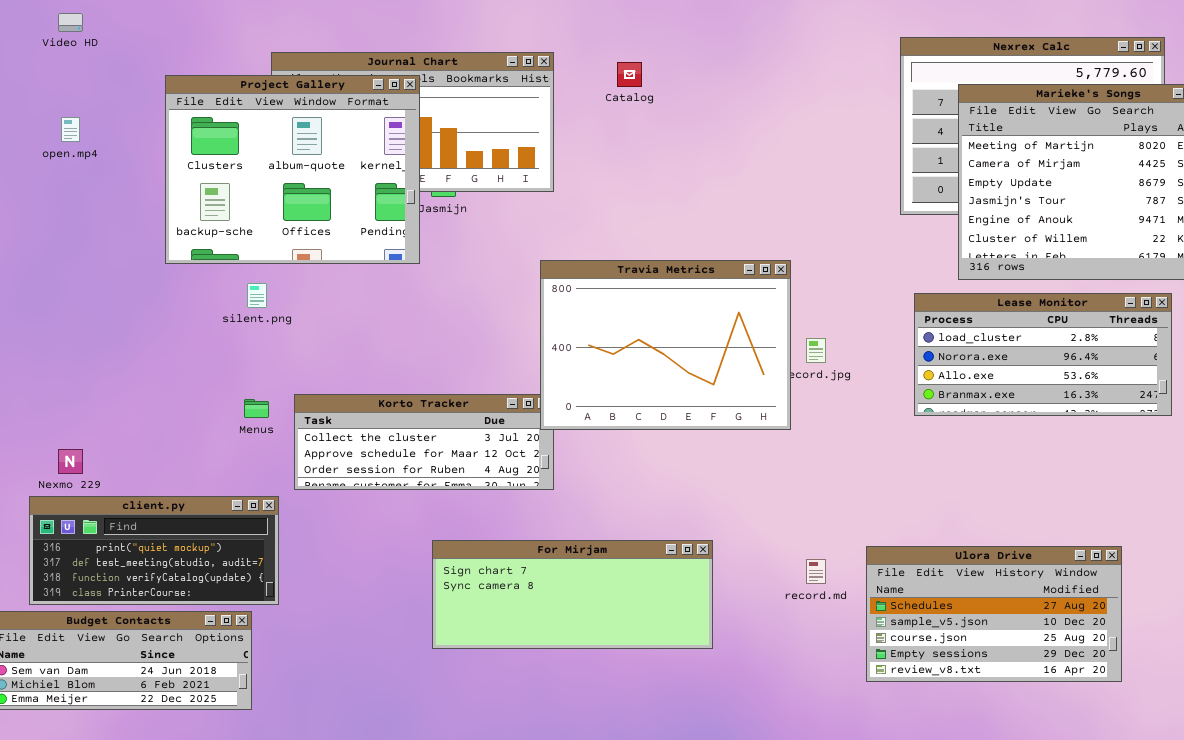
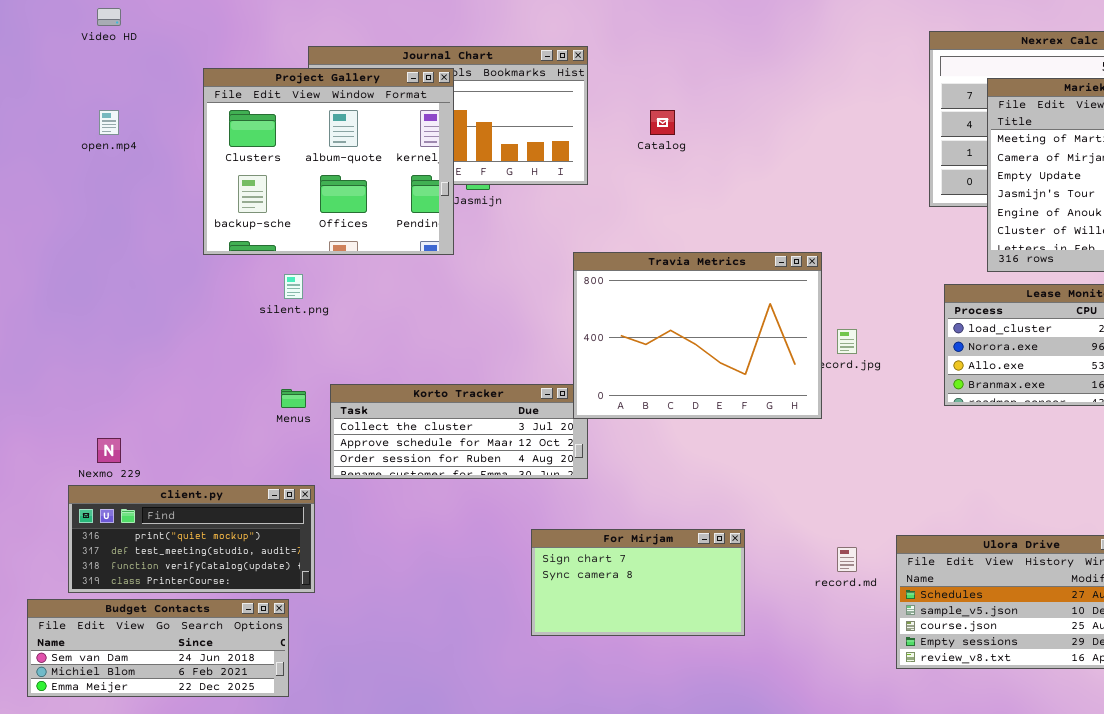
Catalog: [617,62,642,87] -> [650,110,675,135], moved
For Mirjam: [432,540,713,649] -> [531,529,745,636], resized

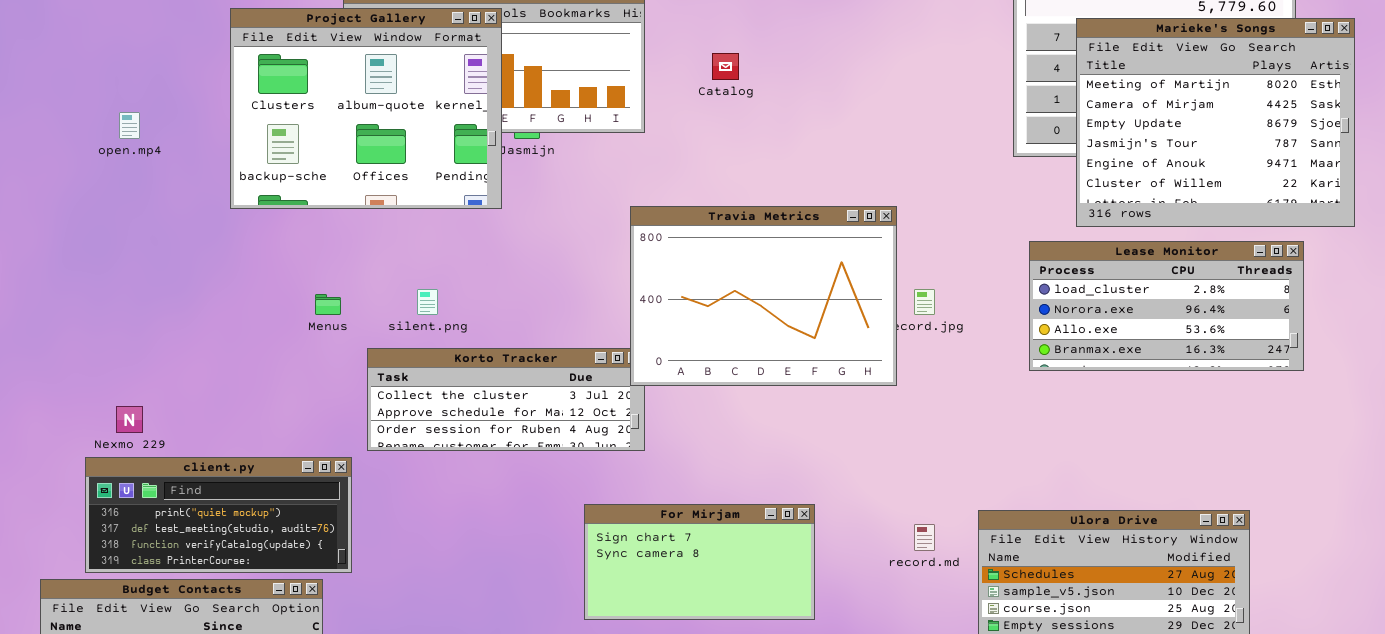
open.mp4: [99,110,119,135] -> [119,112,140,139], moved
silent.png: [284,274,303,299] -> [417,289,438,315], moved
Menus: [281,389,306,408] -> [315,294,341,315], moved

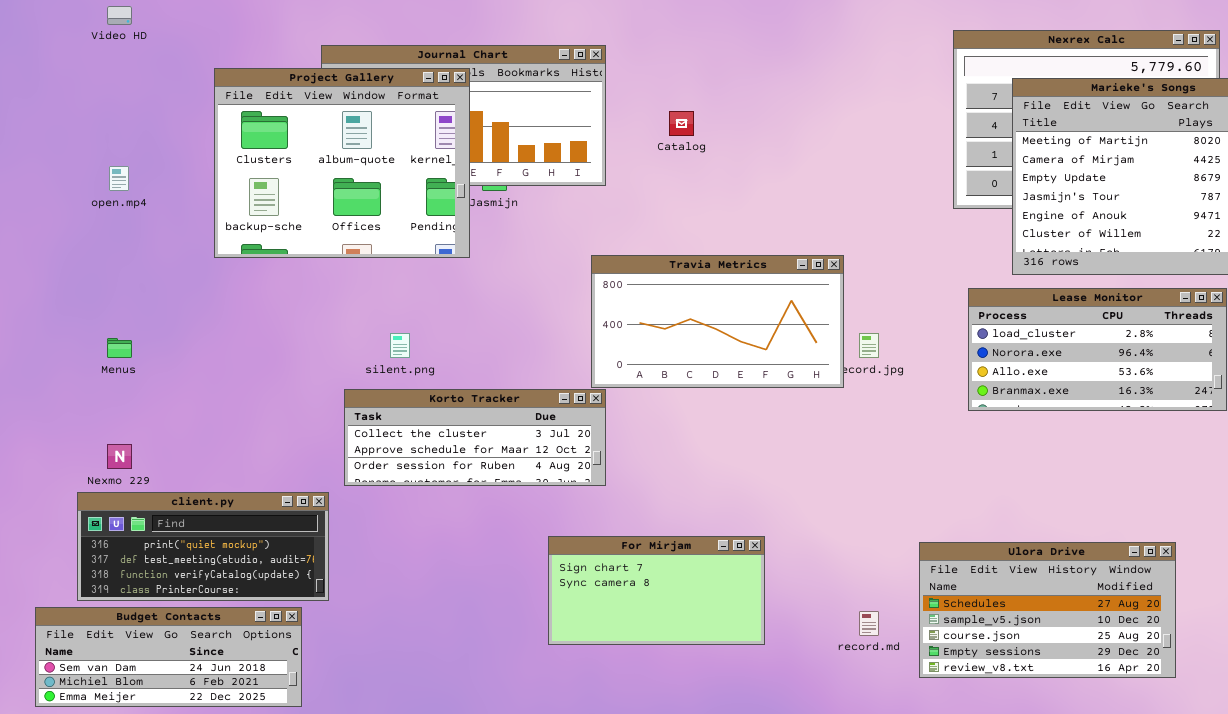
Travia Metrics: [630,206,897,386] -> [591,255,844,388], resized
Menus: [315,294,341,315] -> [107,338,132,358], moved
record.md: [914,524,935,551] -> [859,611,879,636], moved

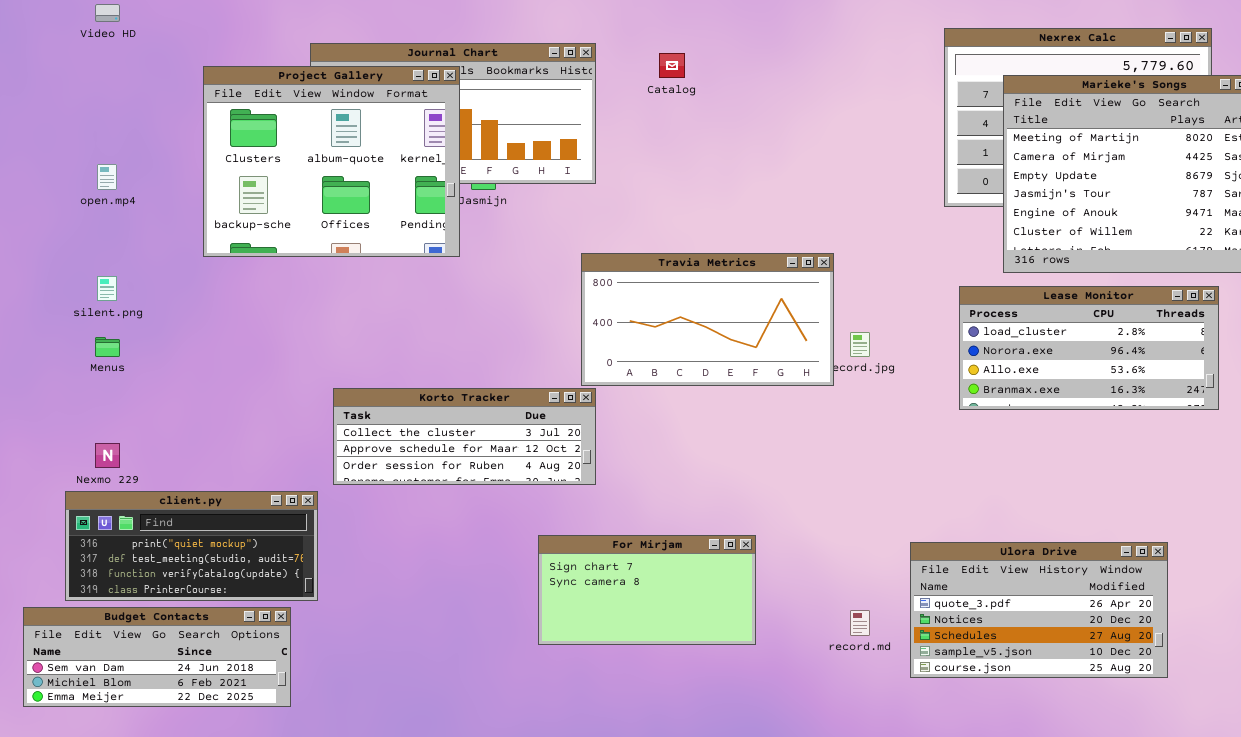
Catalog: [669,111,694,136] -> [659,53,685,78], moved
silent.png: [390,333,410,358] -> [97,276,117,301], moved
Ulora Drive: [919,542,1176,678] -> [910,542,1168,678], scrolled up 2 rows

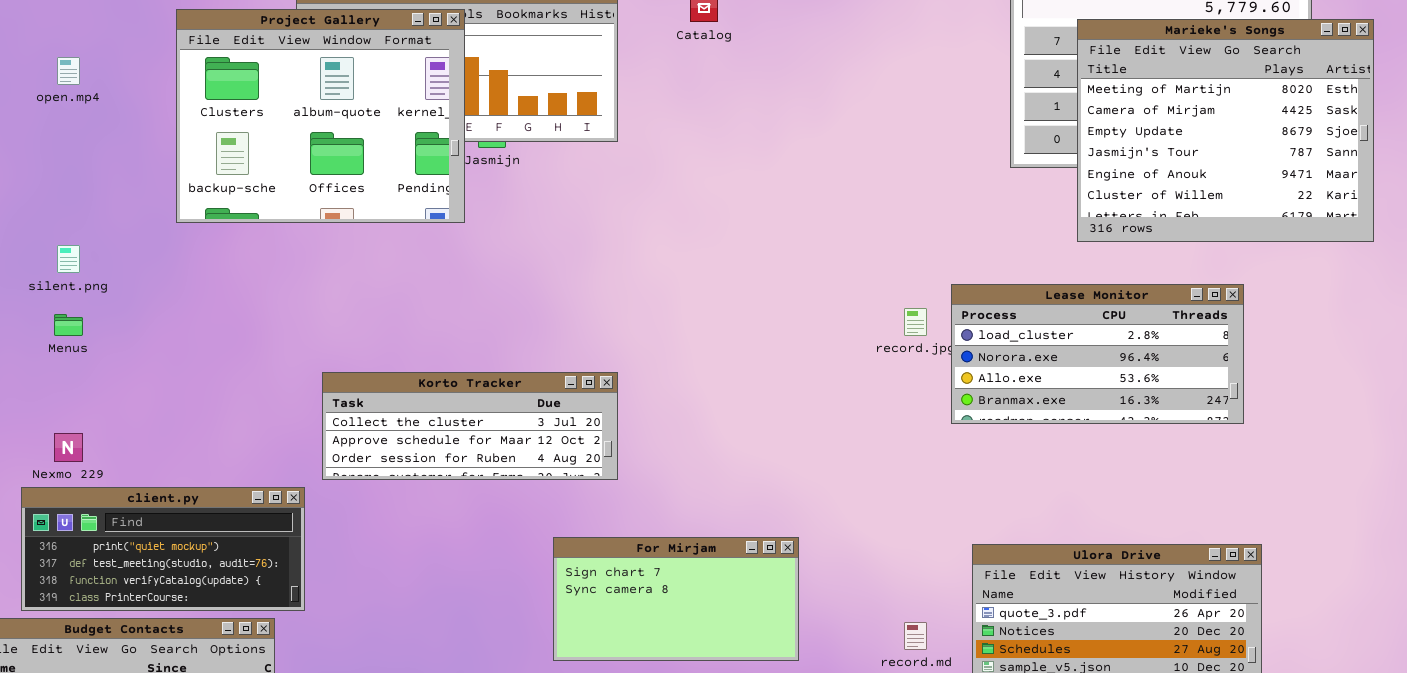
open.mp4: [97,164,117,190] -> [57,57,80,85], moved
Travia Metrics: [581,253,834,386] -> none, closed
Lease Monitor: [959,286,1219,410] -> [951,284,1244,424], moved

